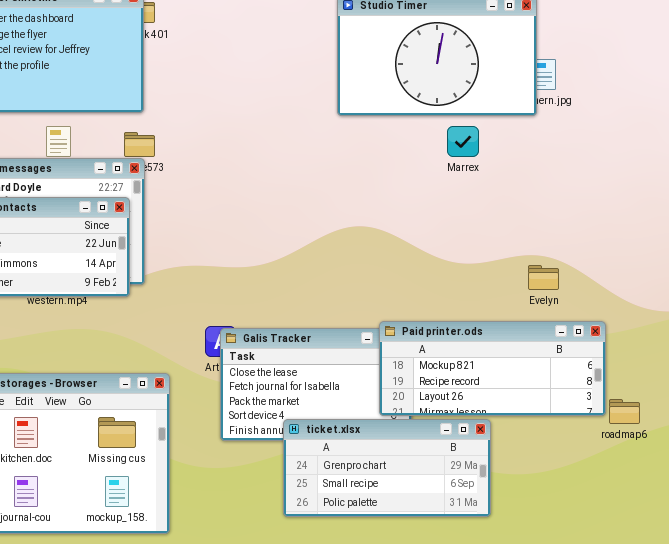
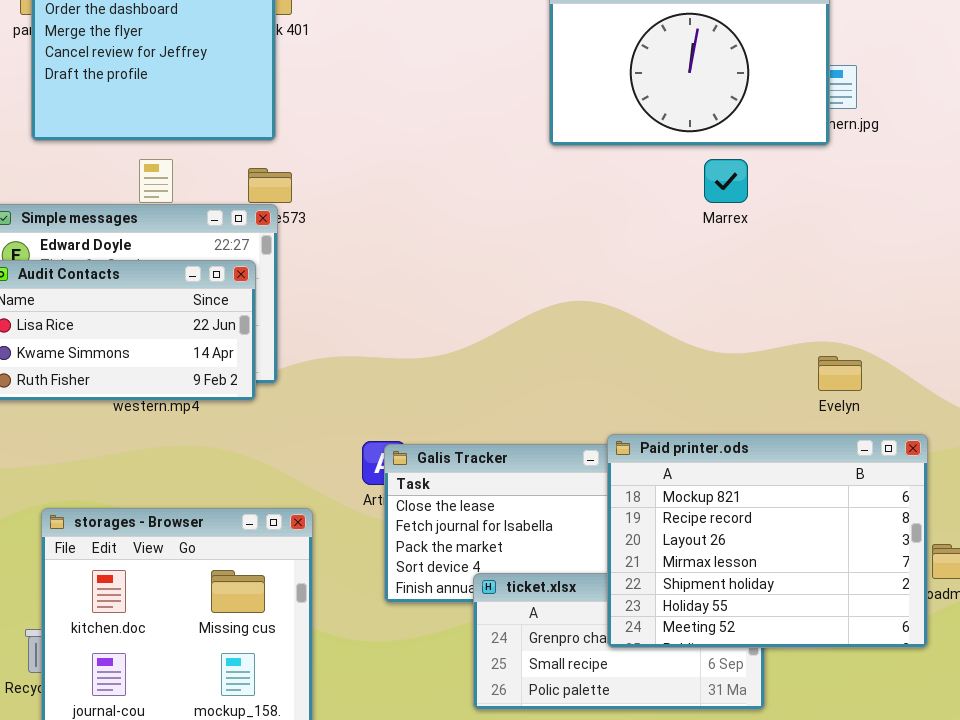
Paid printer.ods: [379,321,606,416] -> [607,434,928,648], resized

